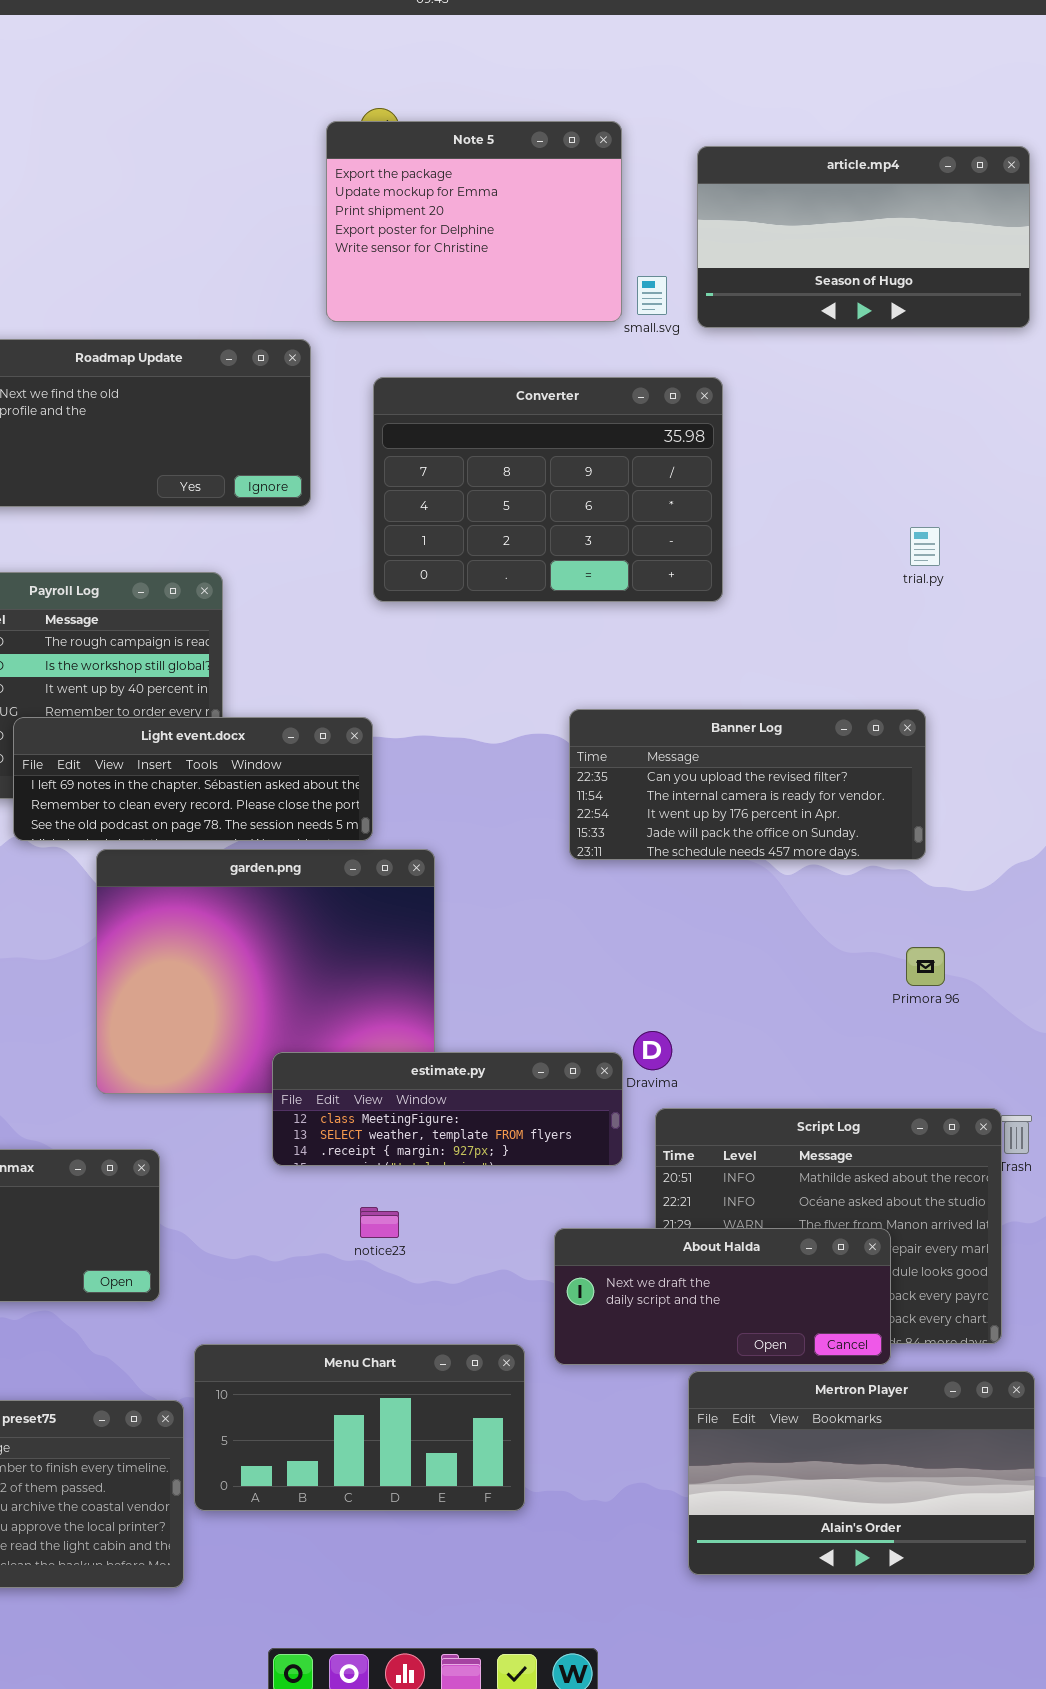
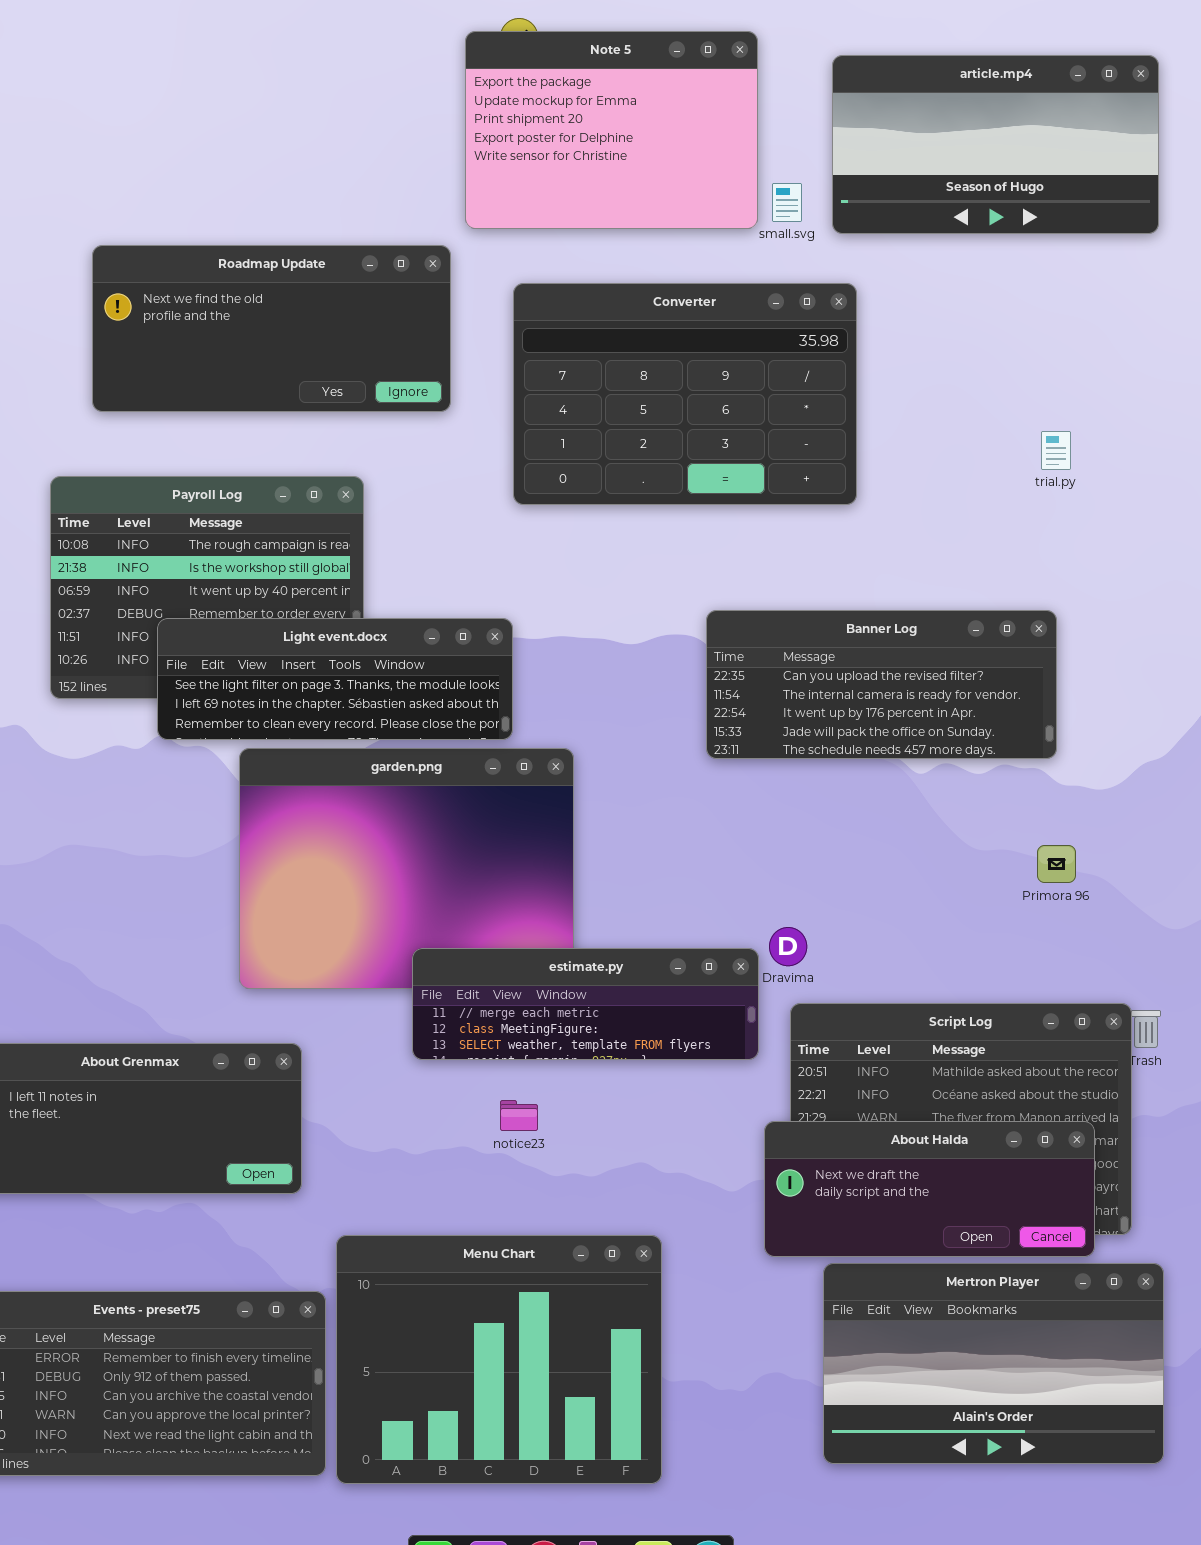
Light event.docx: [13,717,373,841] -> [157,618,513,740], scrolled up 1 row
estimate.py: [272,1052,623,1166] -> [412,948,759,1060], scrolled up 1 row
About Halda: [554,1228,891,1365] -> [764,1121,1095,1257], moved
Menu Chart: [194,1344,525,1511] -> [336,1235,662,1484], resized

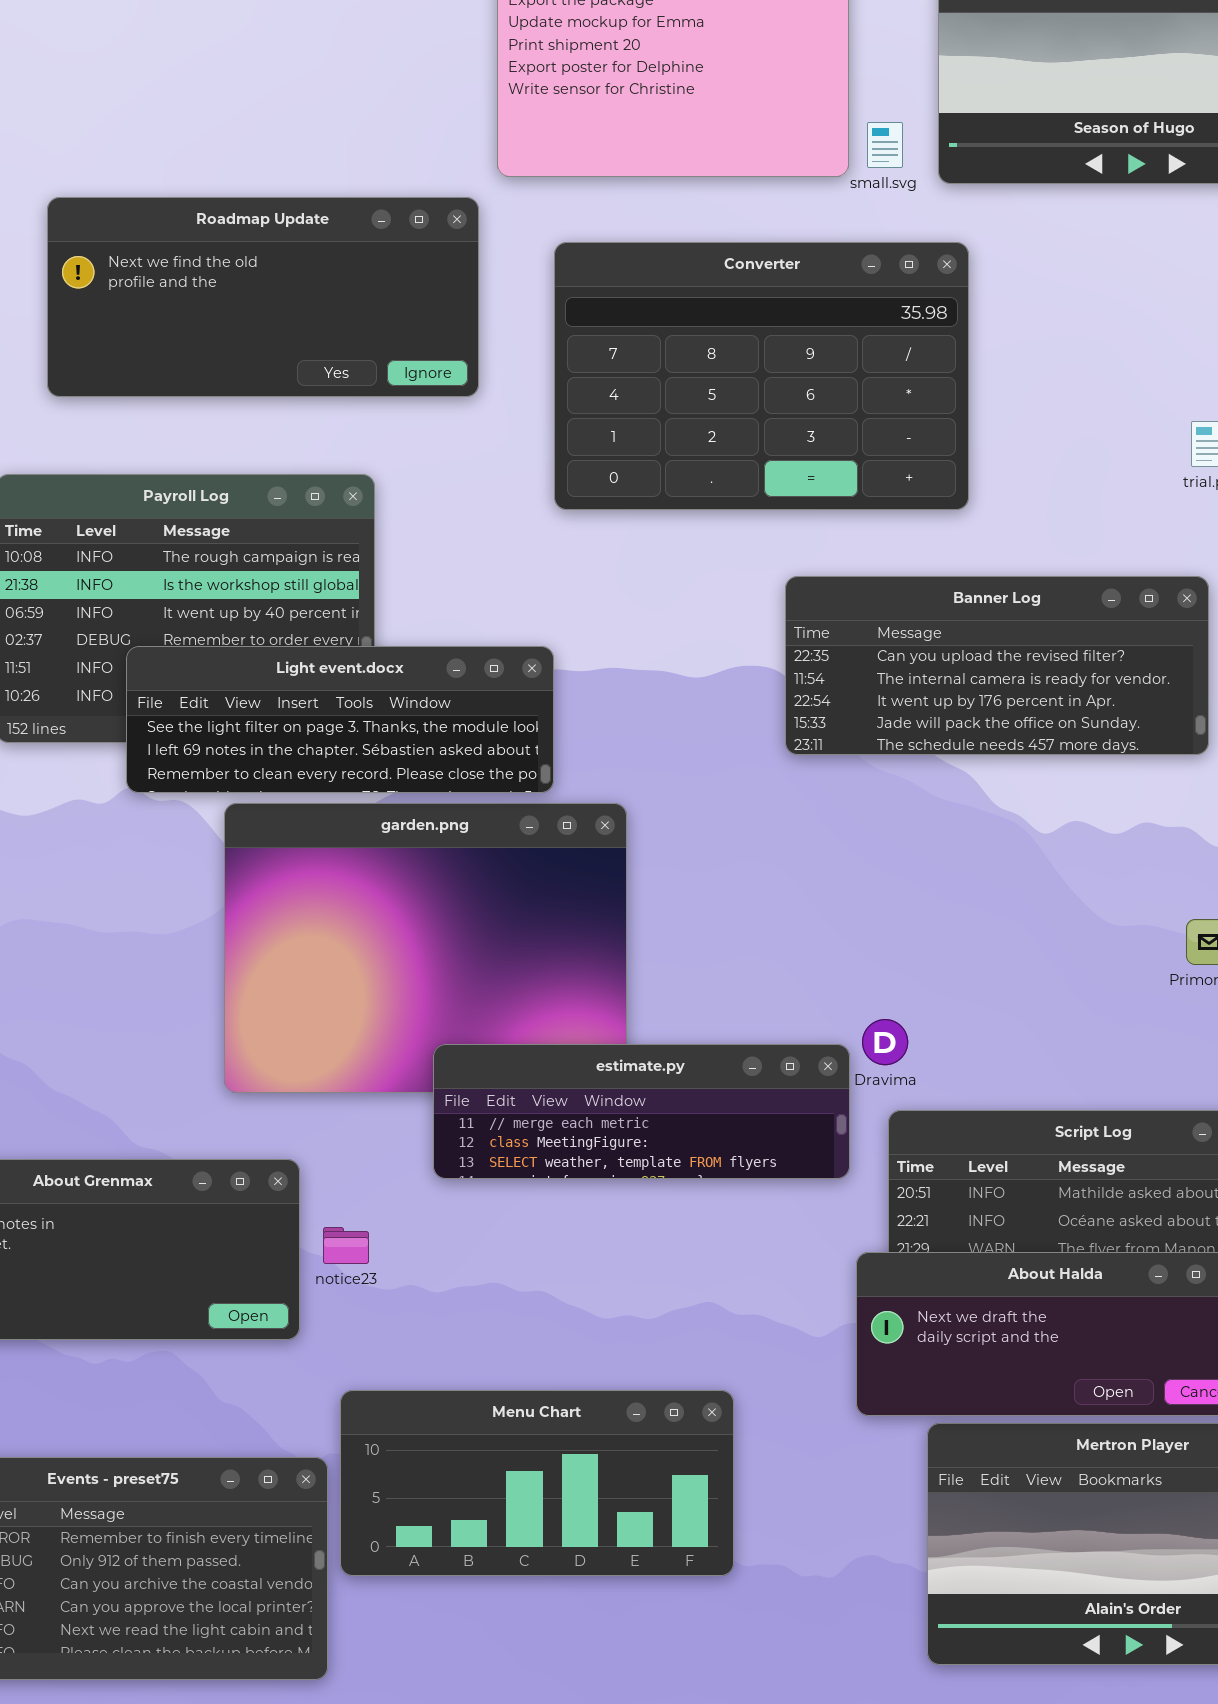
Banner Log: [706,610,1057,759] -> [785,576,1209,755], moved
notice23: [500,1100,538,1131] -> [323,1227,369,1264], moved
Menu Chart: [336,1235,662,1484] -> [340,1390,734,1576], resized

